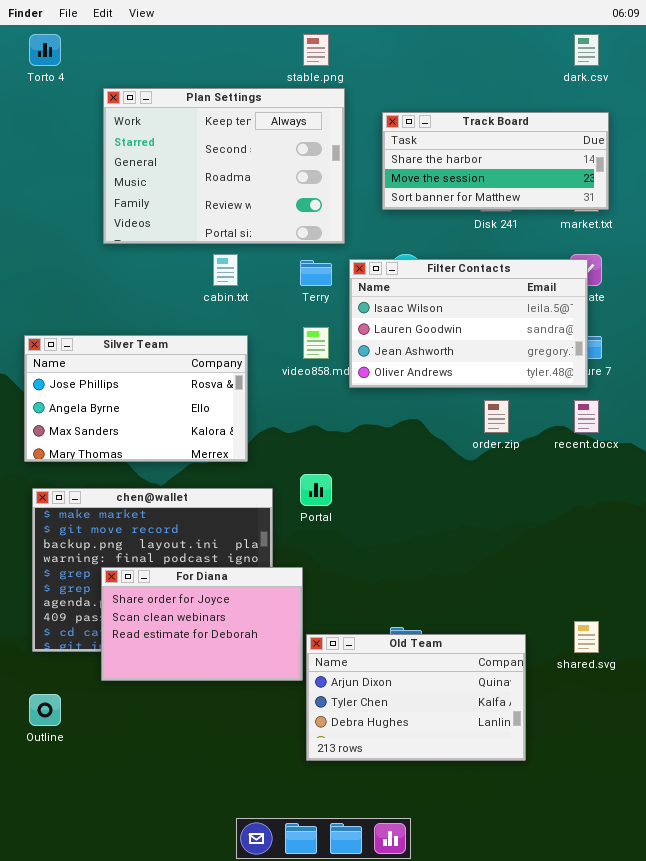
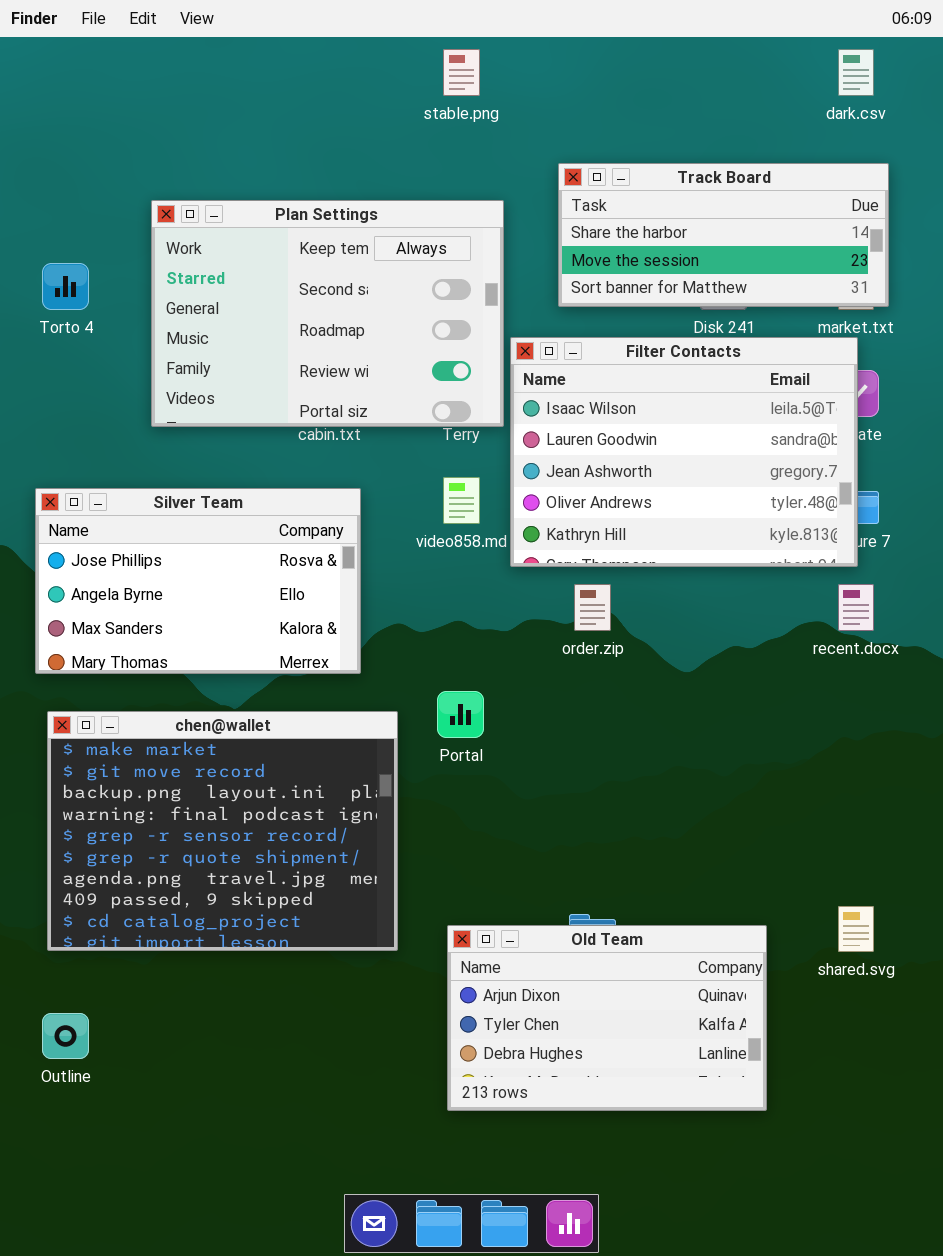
Torto 4: [29,34,61,66] -> [42,263,89,310], moved
Plan Settings: [103,88,345,244] -> [151,200,504,427], moved
Filter Contacts: [349,259,588,388] -> [510,337,858,567], resized
order.zip: [484,400,509,433] -> [574,584,611,631], moved
For Diana: [101,567,303,681] -> none, closed

